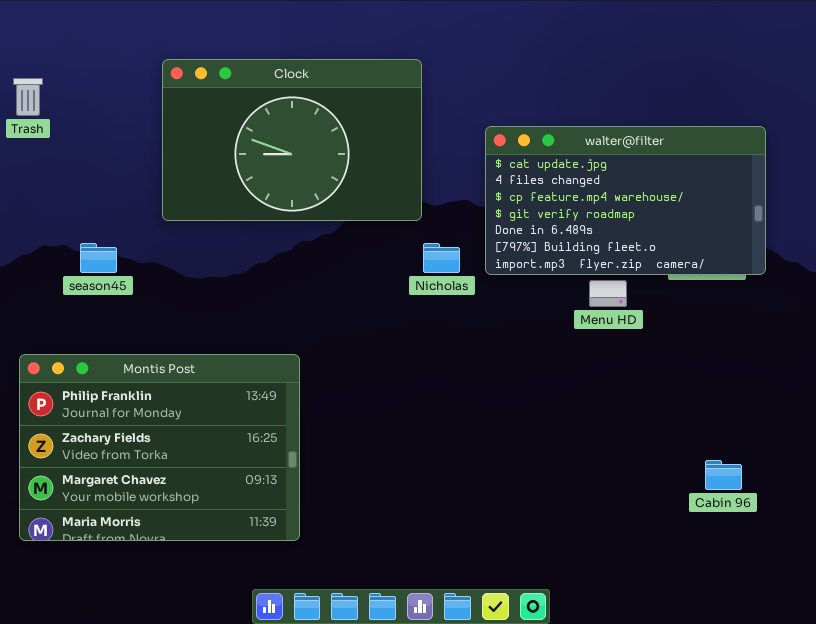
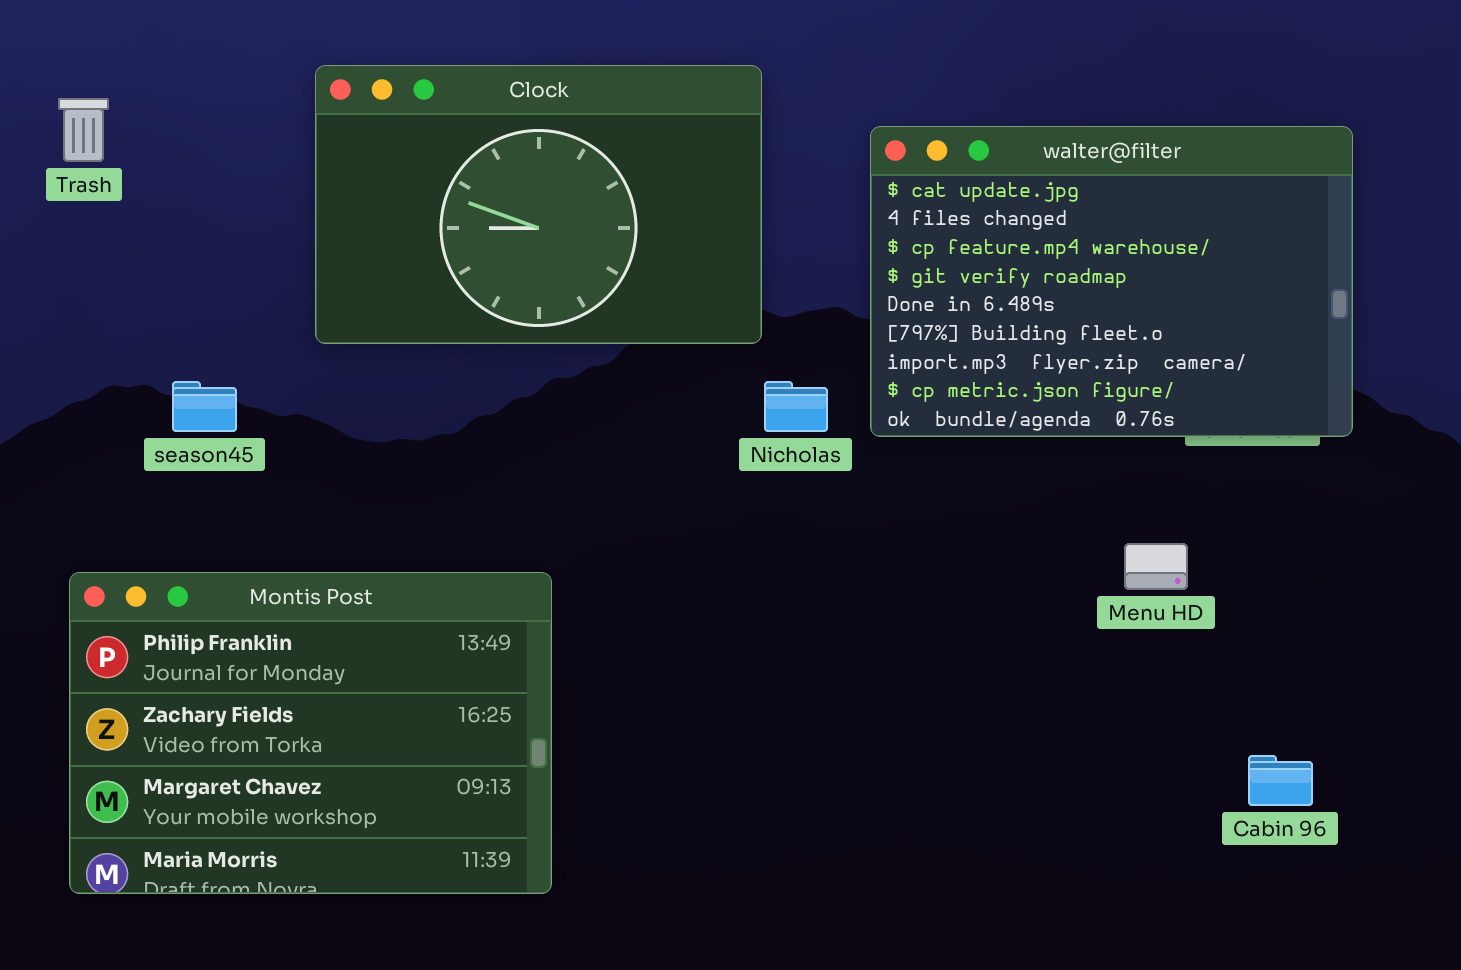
walter@filter: [485,126,766,275] -> [870,126,1353,437], resized
Menu HD: [589,280,627,307] -> [1124,543,1188,590], moved

